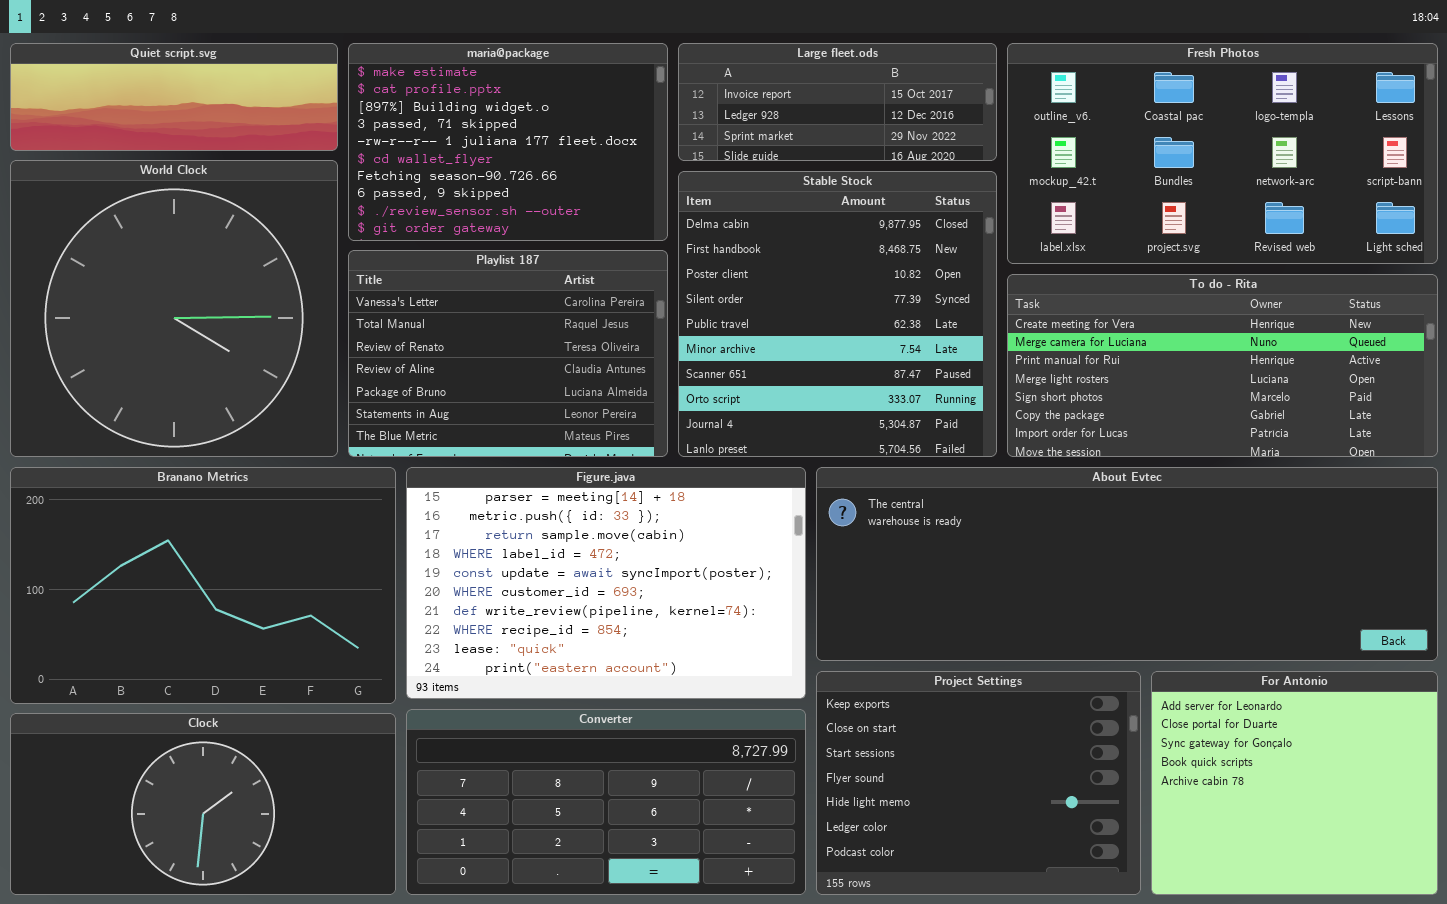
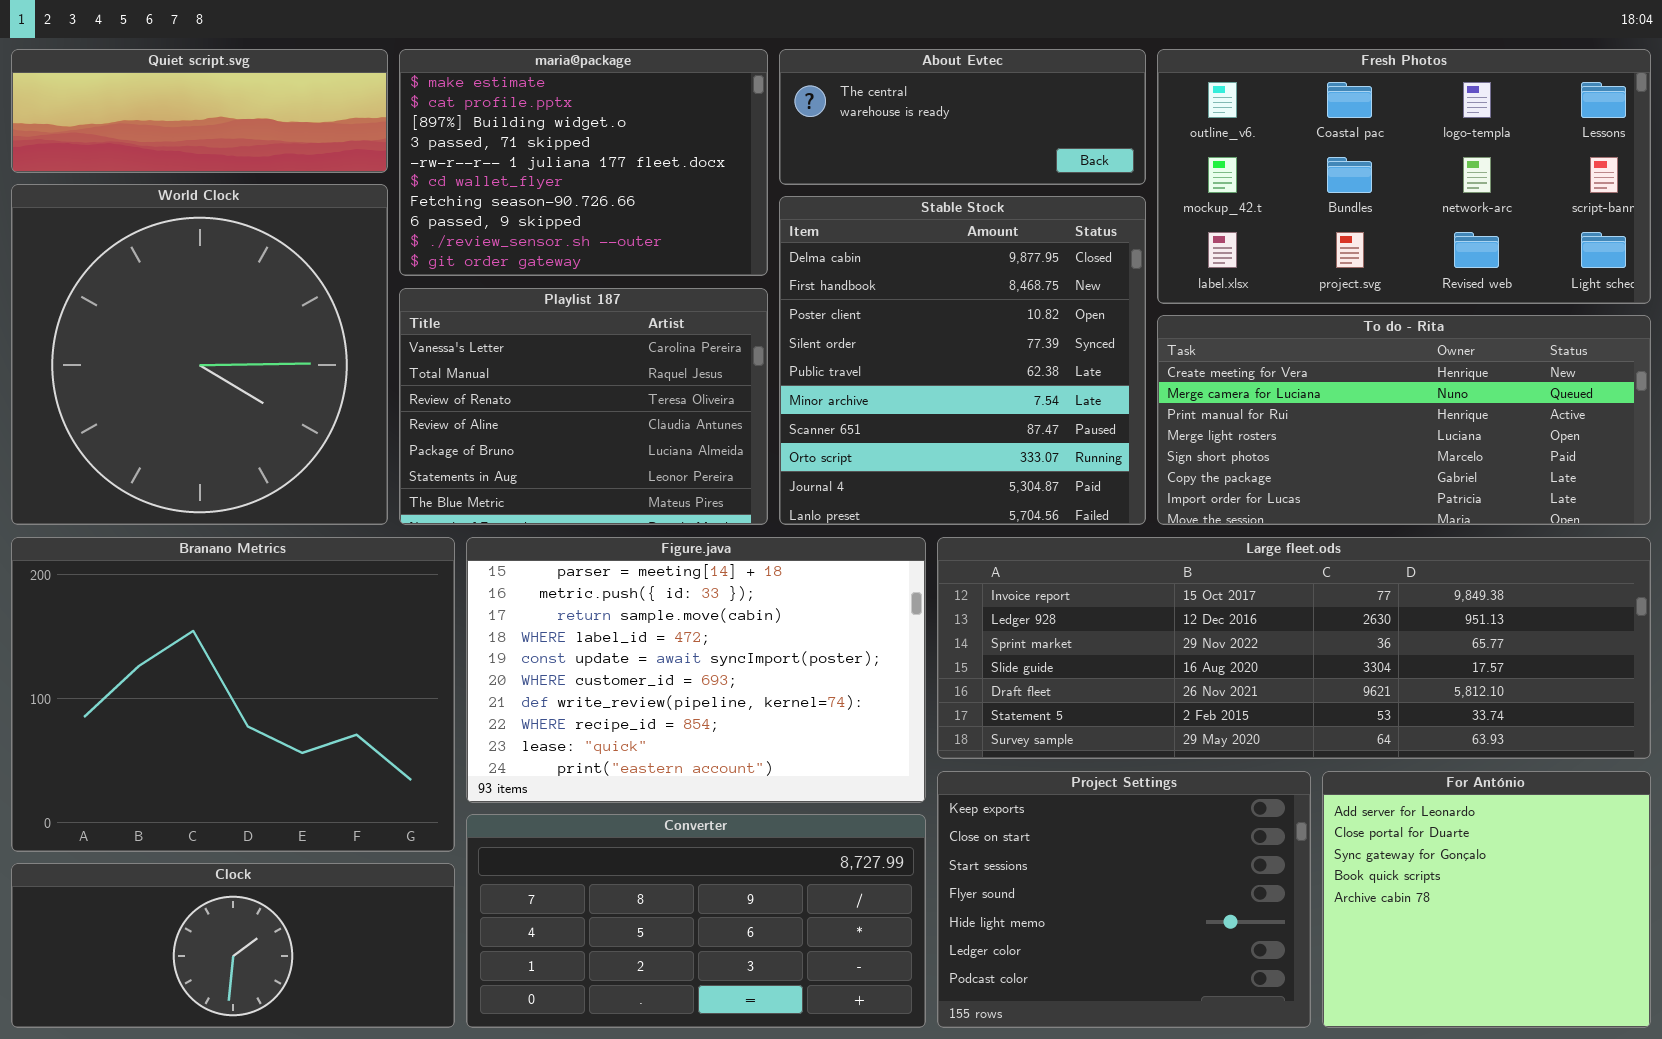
Large fleet.ods: [678,43,997,161] -> [937,537,1651,759], moved, resized
Branano Metrics: [10,467,396,704] -> [11,537,455,852], resized
About Evtec: [816,467,1438,661] -> [779,49,1146,185], moved, resized
Clock: [10,713,396,895] -> [11,863,455,1028], resized

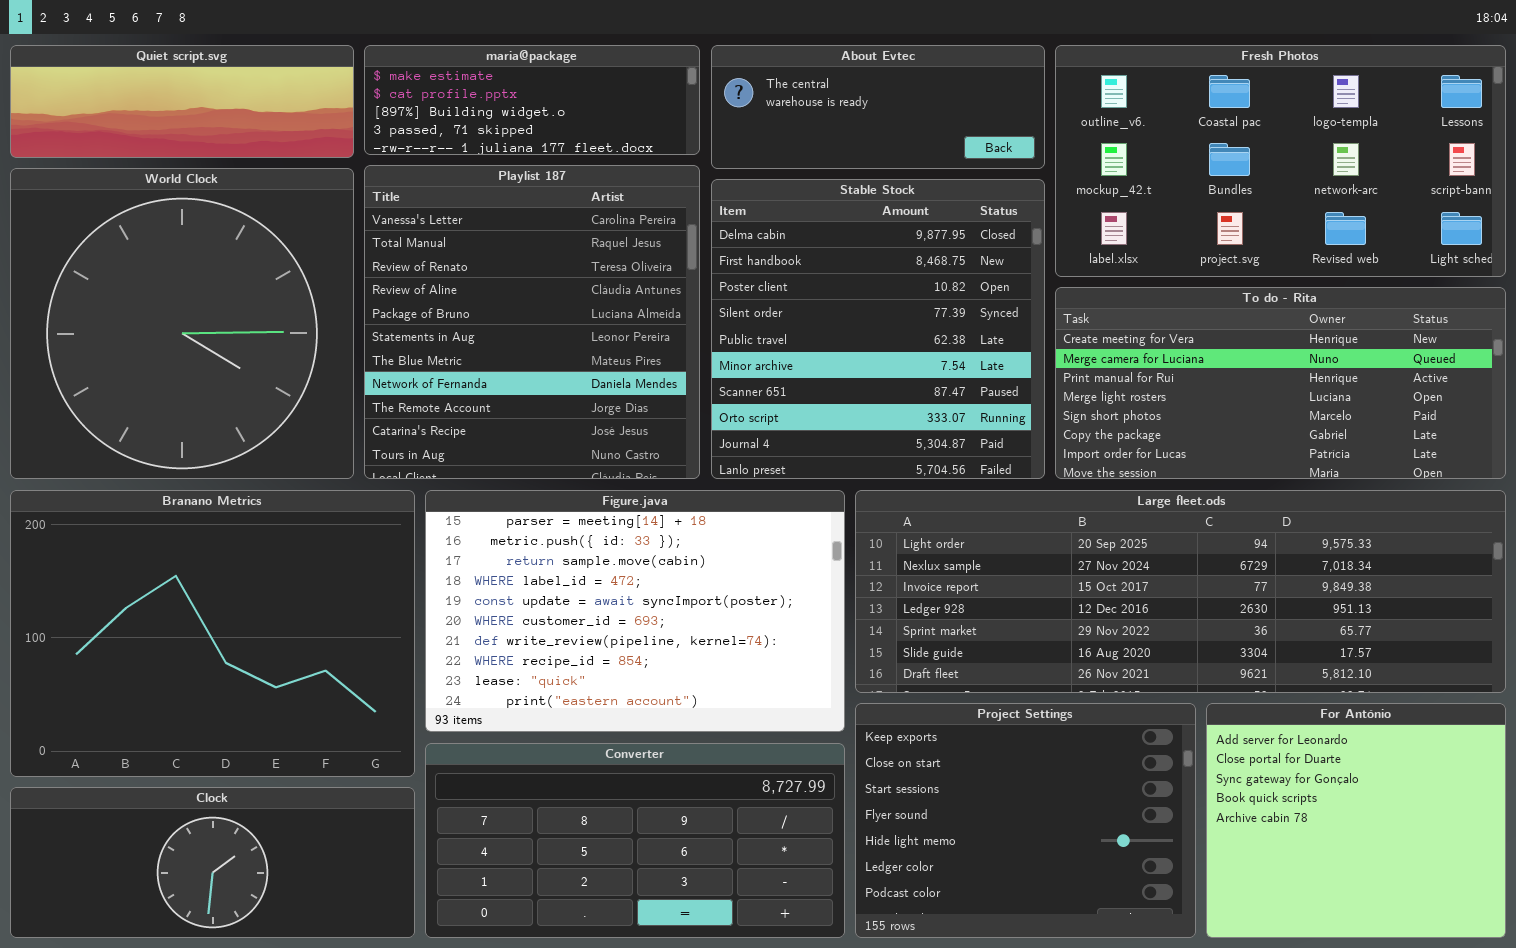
maria@package: [399,49,768,276] -> [364,45,700,155], resized
Playlist 187: [399,288,768,525] -> [364,165,700,479], resized
Large fleet.ods: [937,537,1651,759] -> [855,490,1506,693], scrolled up 2 rows

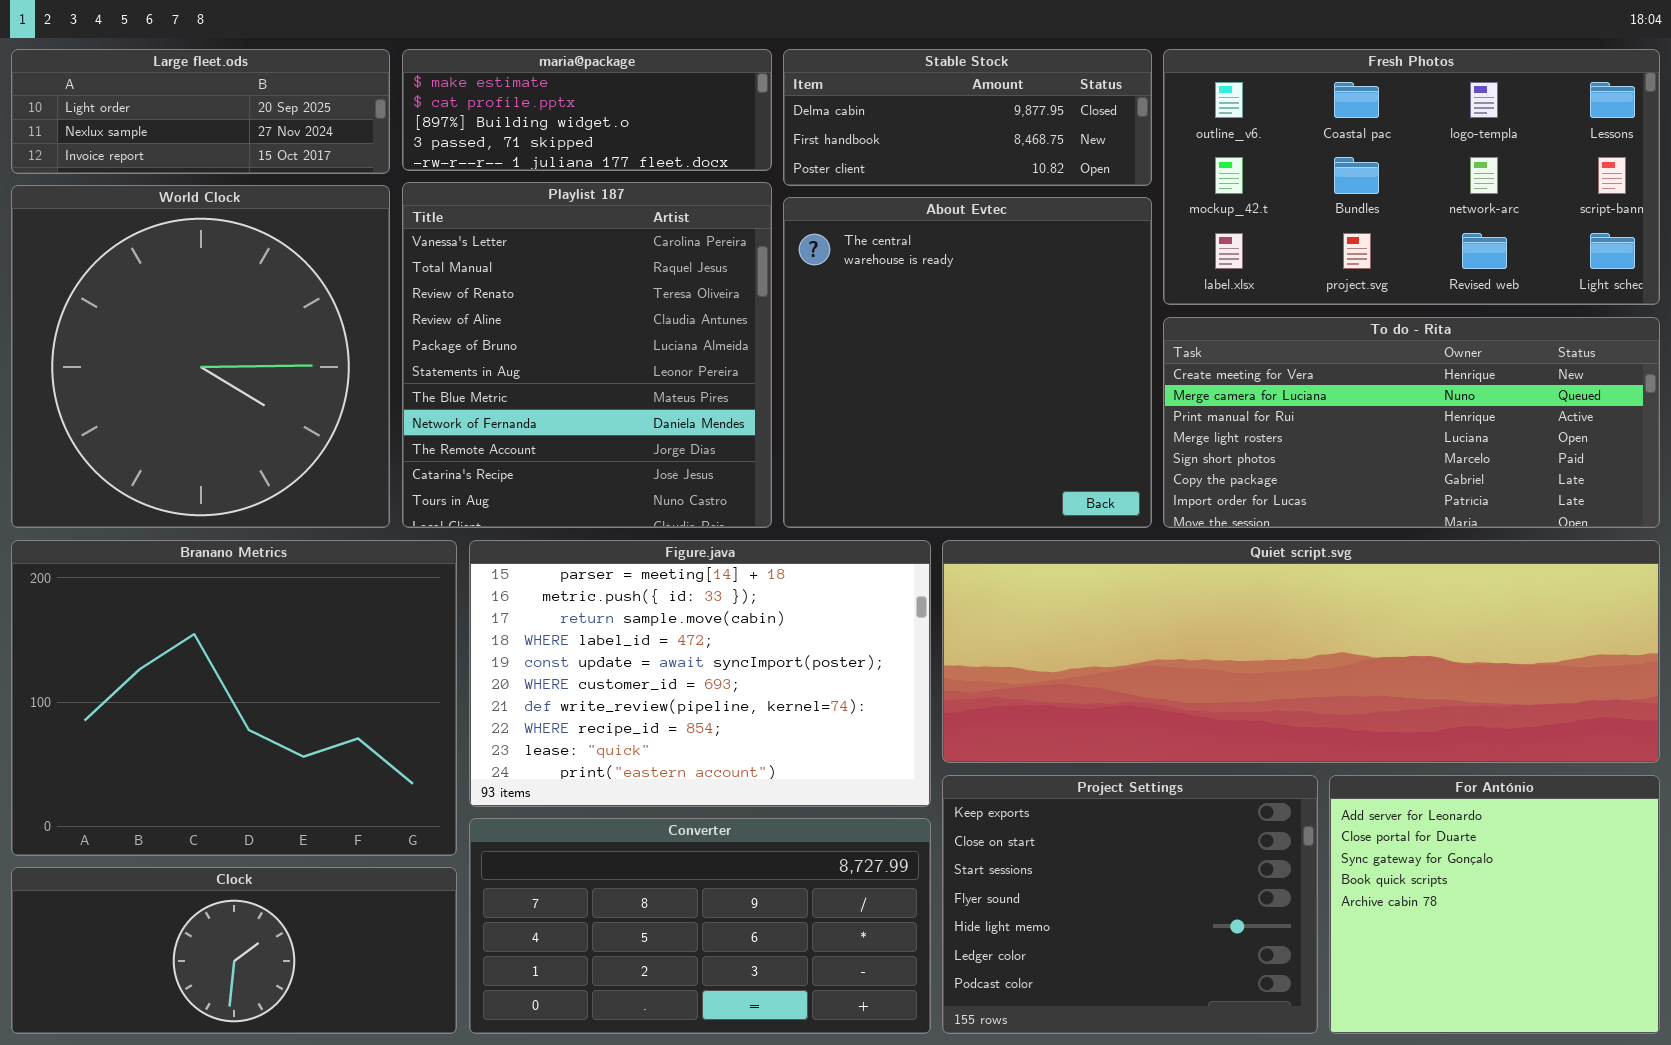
Quiet script.svg: [10,45,354,158] -> [942,540,1660,763], moved, resized
About Evtec: [711,45,1045,169] -> [783,197,1152,528], moved, resized
Stable Stock: [711,179,1045,479] -> [783,49,1152,186], moved, resized
Large fleet.ods: [855,490,1506,693] -> [11,49,390,174], moved, resized

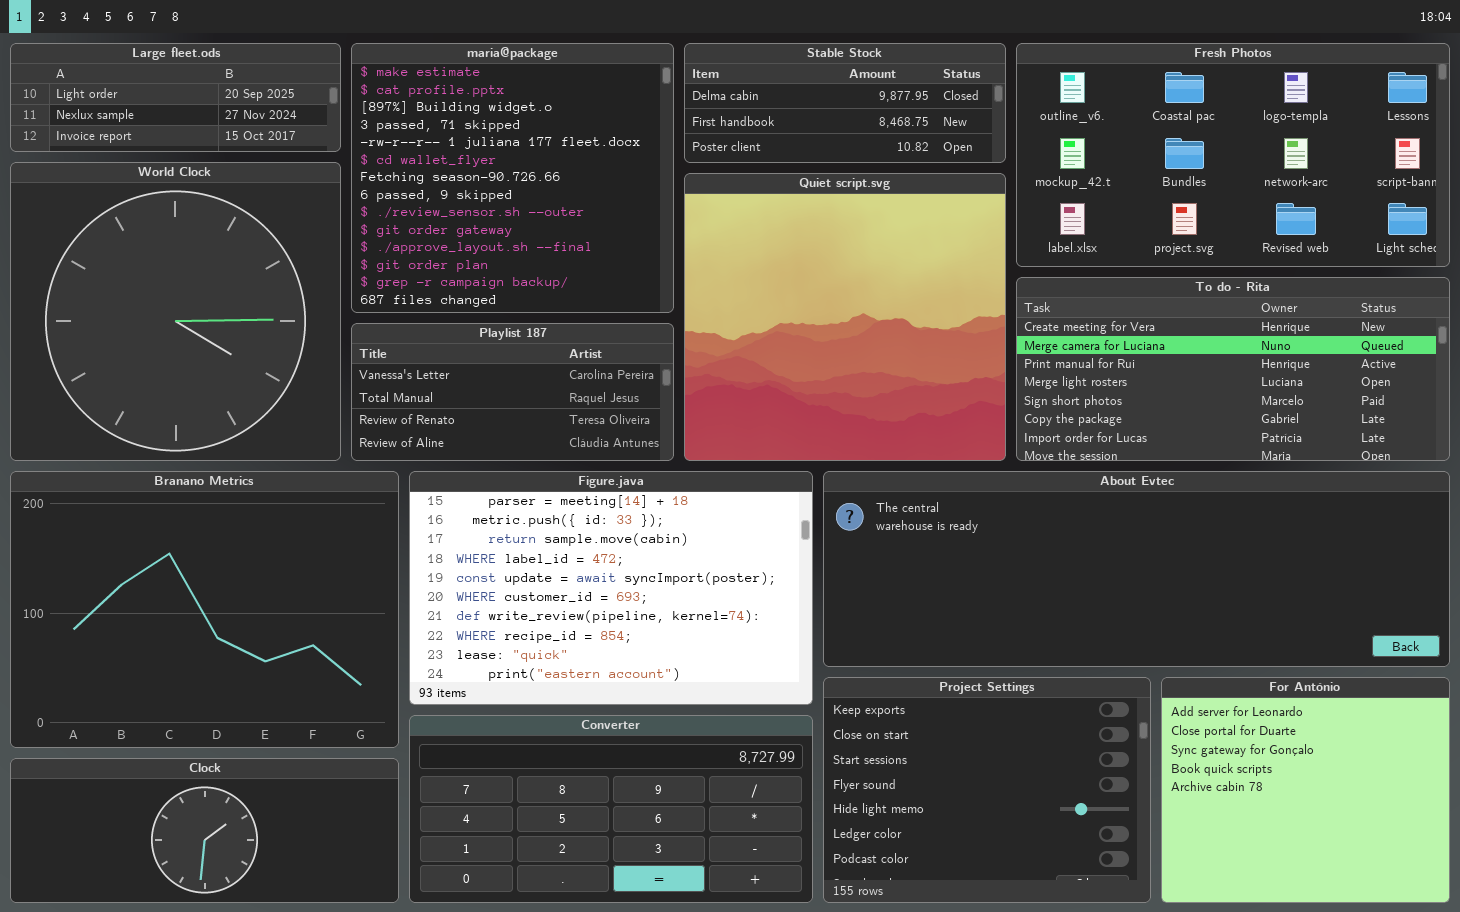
maria@package: [402,49,772,171] -> [351,43,674,313], resized
Playlist 187: [402,182,772,528] -> [351,323,674,461], resized
About Evtec: [783,197,1152,528] -> [823,471,1450,667], moved, resized
Quiet script.svg: [942,540,1660,763] -> [684,173,1006,461], moved, resized

